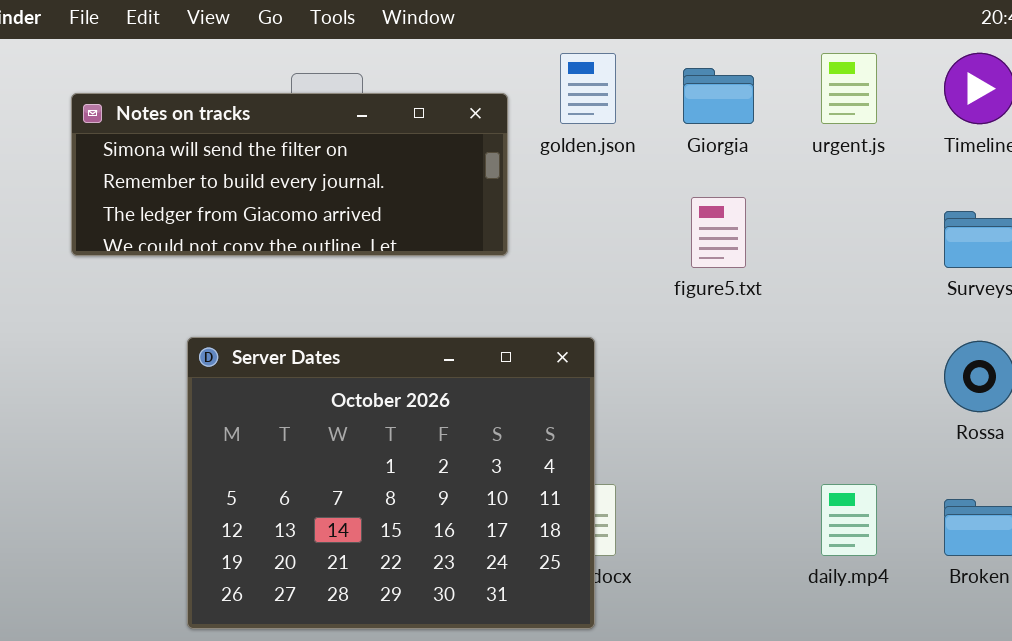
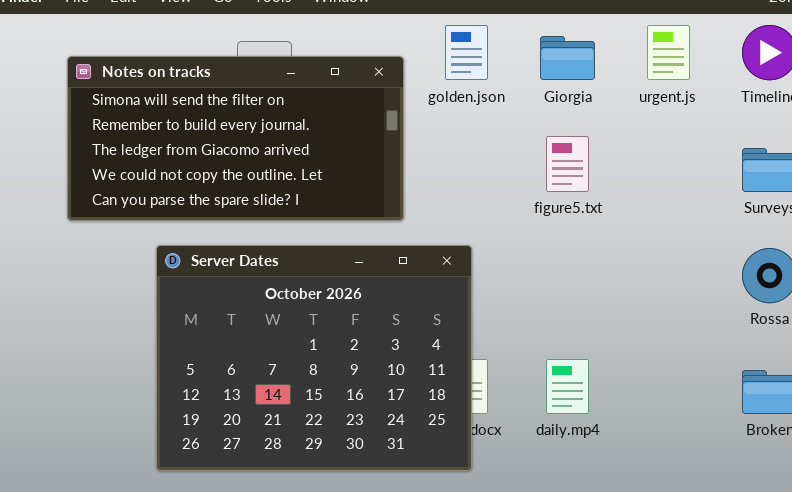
Notes on tracks: [71,93,508,256] -> [67,56,404,221], resized
daily.mp4: [821,484,877,556] -> [546,359,589,414], moved

